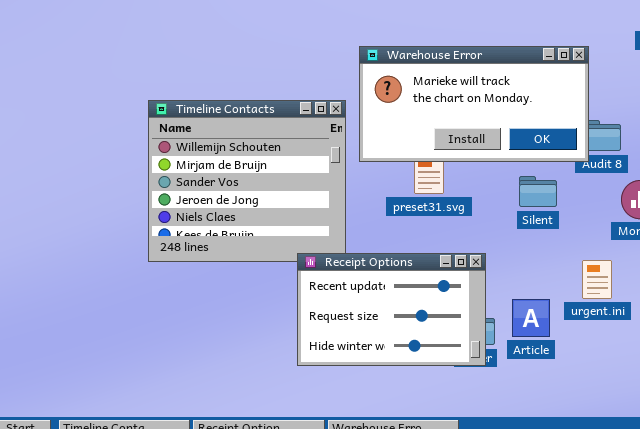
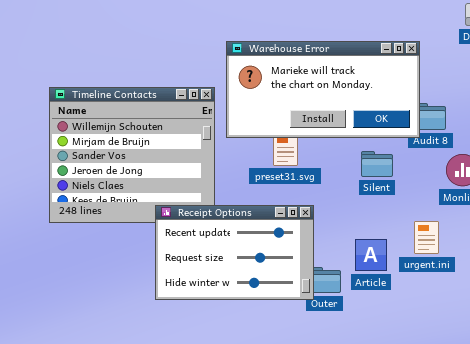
Receipt Options: [297,253,486,366] -> [155,205,314,300], moved
Article: [512,299,550,337] -> [355,239,387,271], moved

